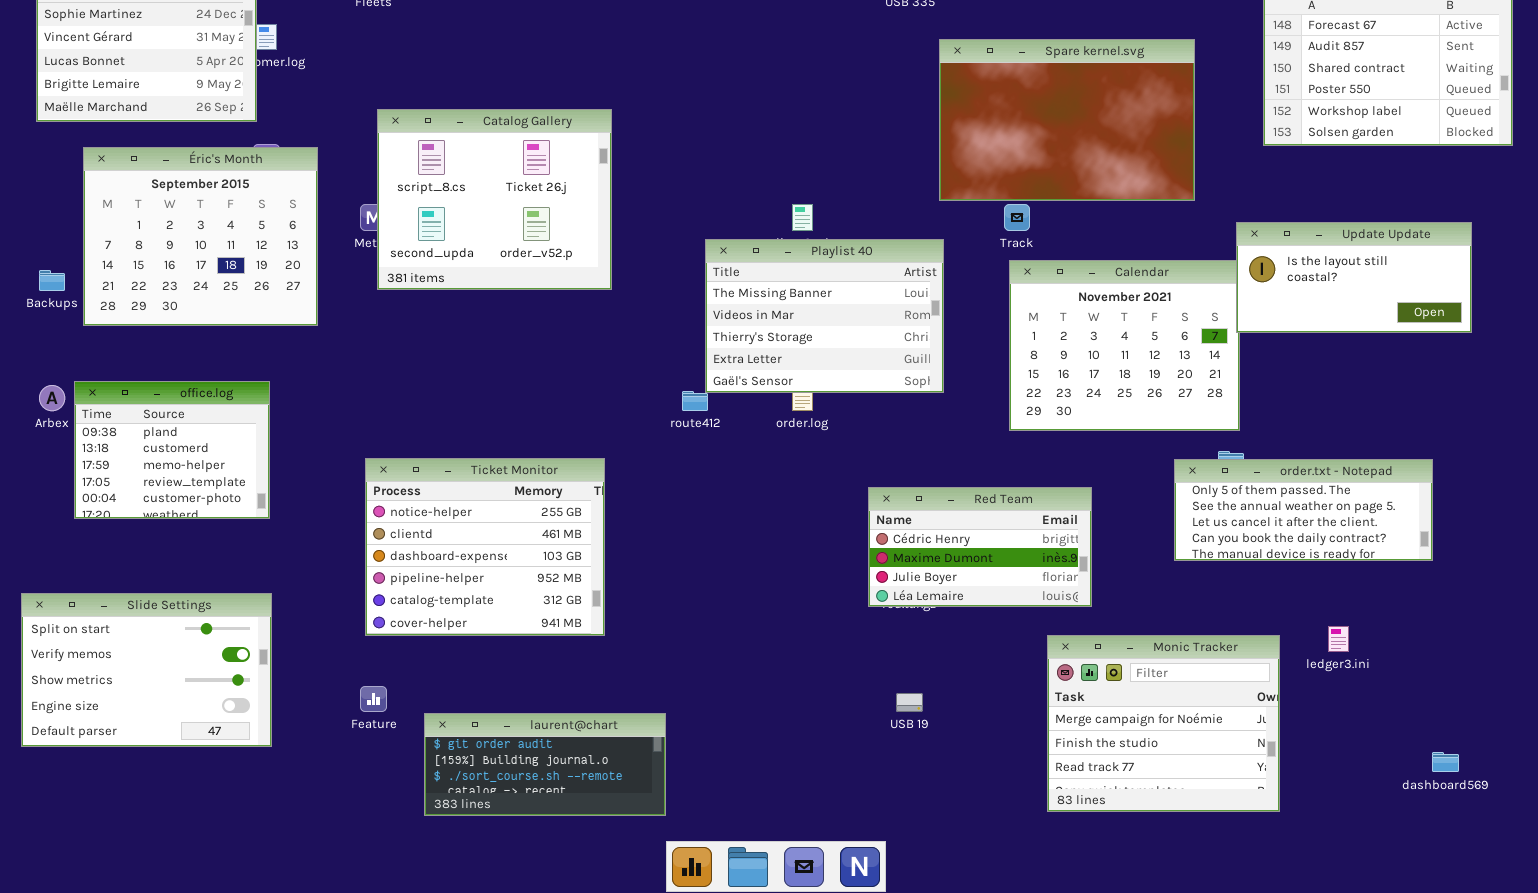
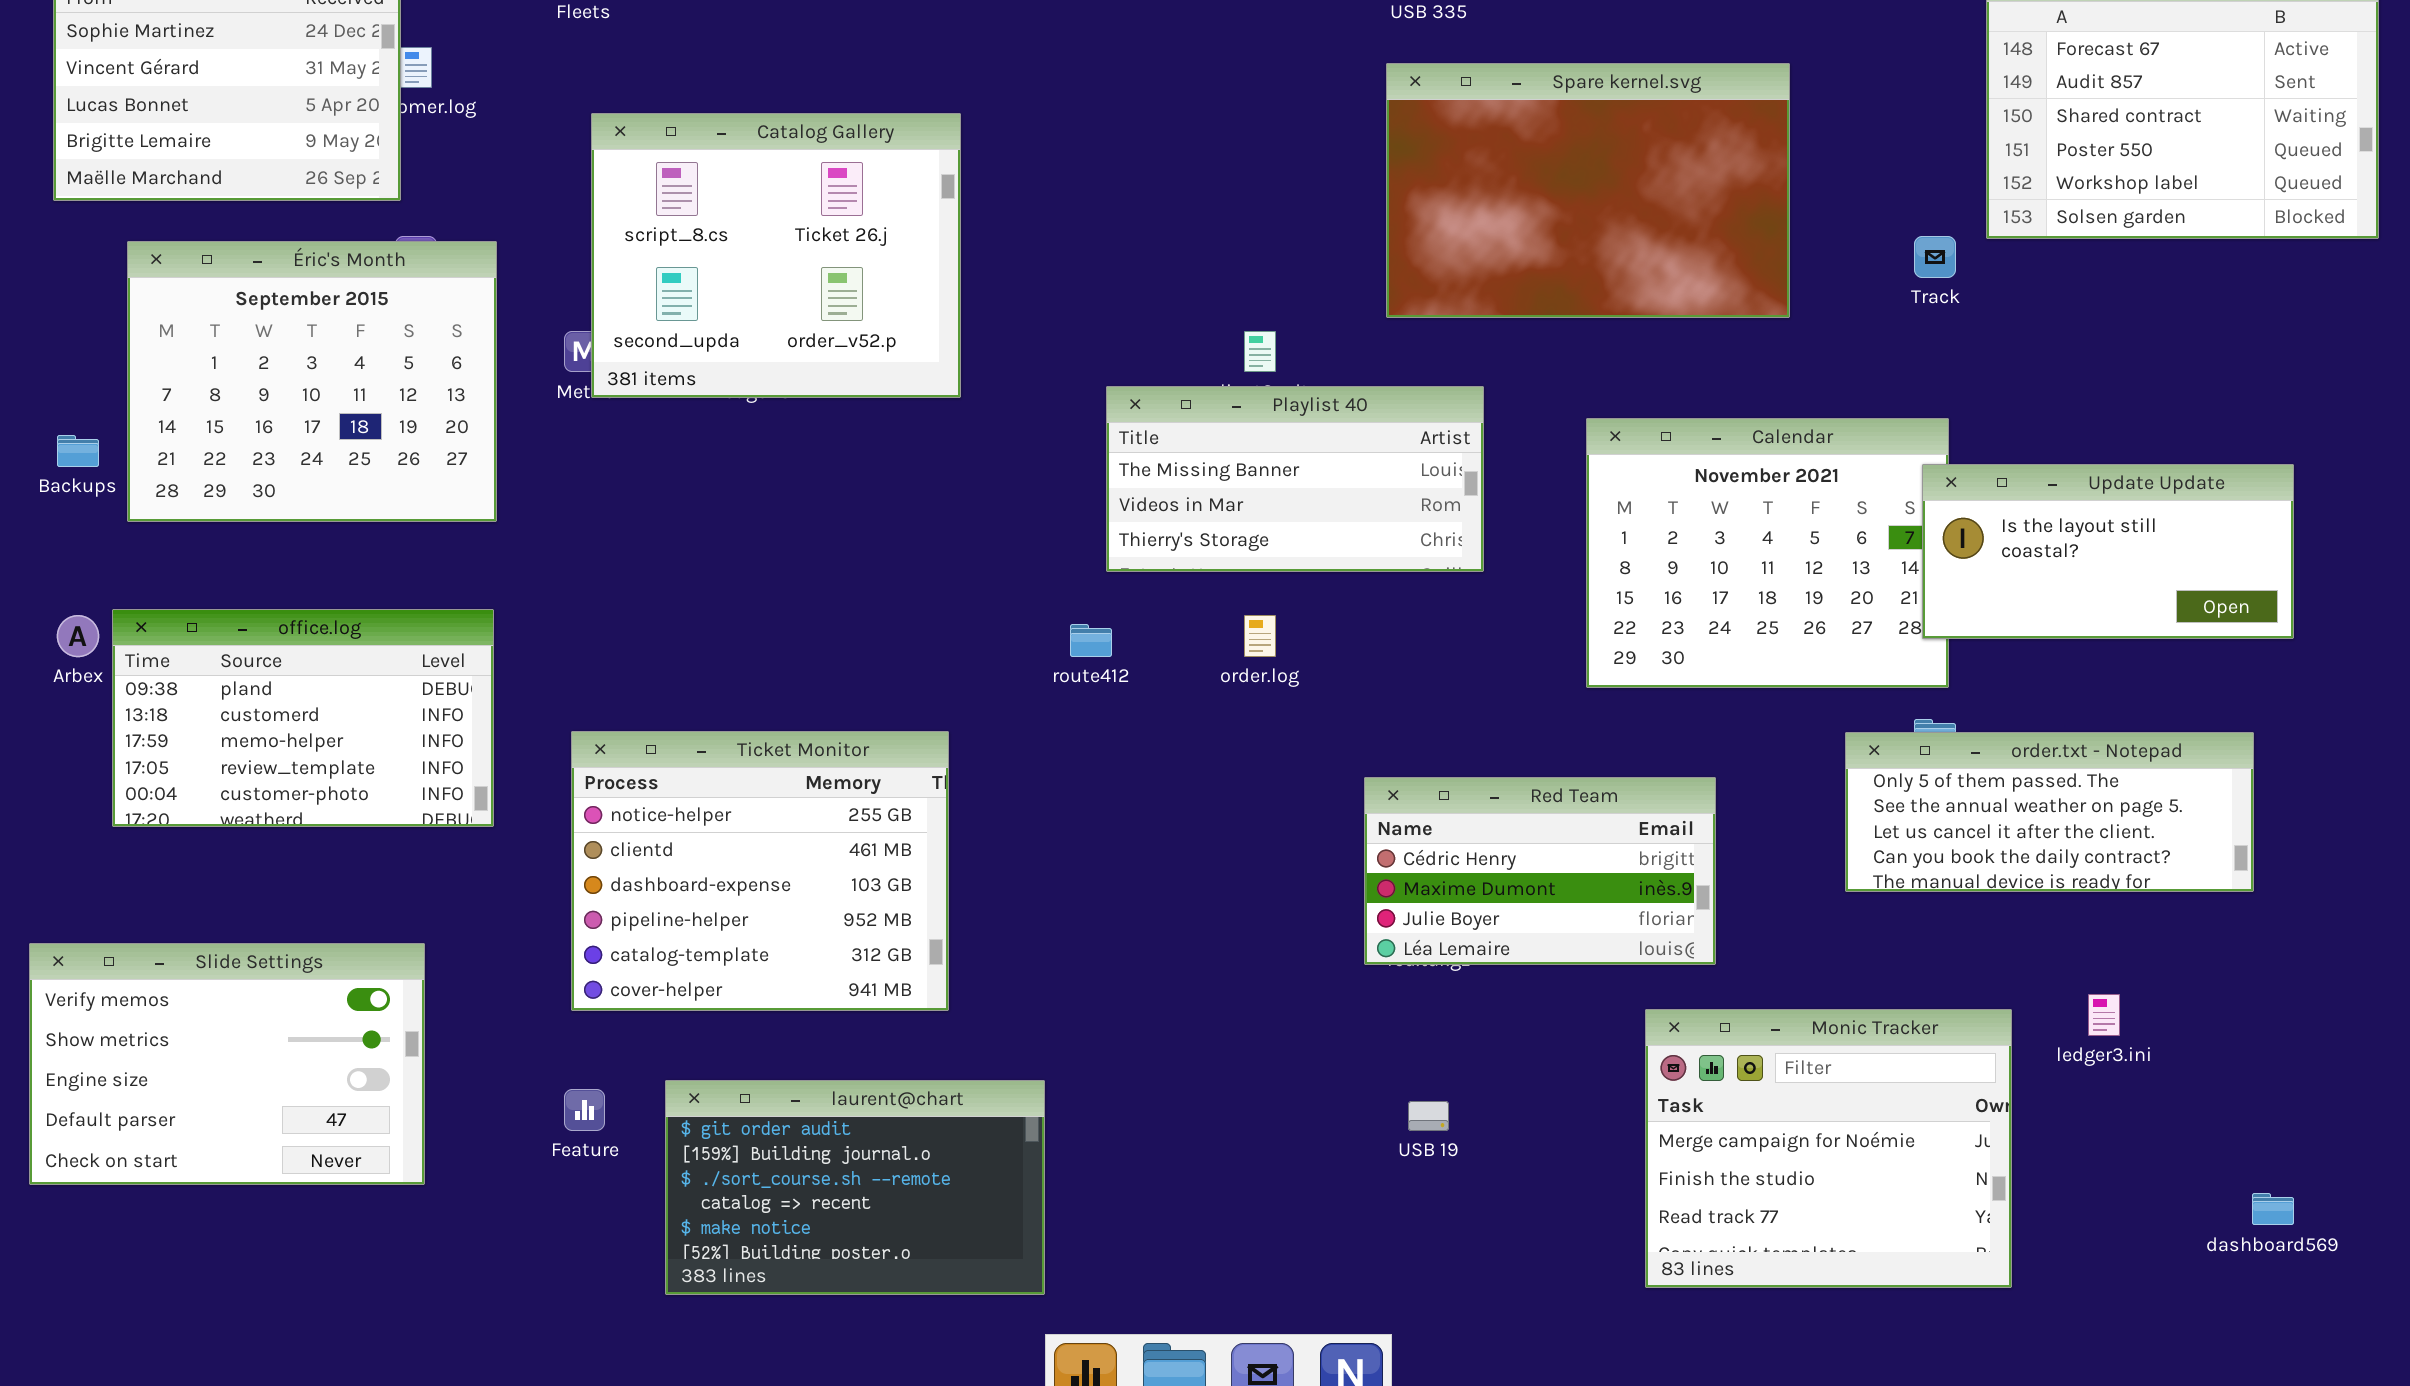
Spare kernel.svg: [939,39,1195,201] -> [1386,63,1790,318], moved
Catalog Gallery: [377,109,612,290] -> [591,113,961,398], moved
Track: [1004,204,1030,231] -> [1914,236,1956,278], moved
Update Update: [1236,222,1472,333] -> [1922,464,2294,639], moved
Playlist 40: [705,239,944,393] -> [1106,386,1484,572], resized
office.log: [74,381,270,519] -> [112,609,494,827], resized
Slide Settings: [21,593,272,747] -> [29,943,425,1185], scrolled down 1 row
laurent@chart: [424,713,666,816] -> [665,1080,1045,1295], resized

